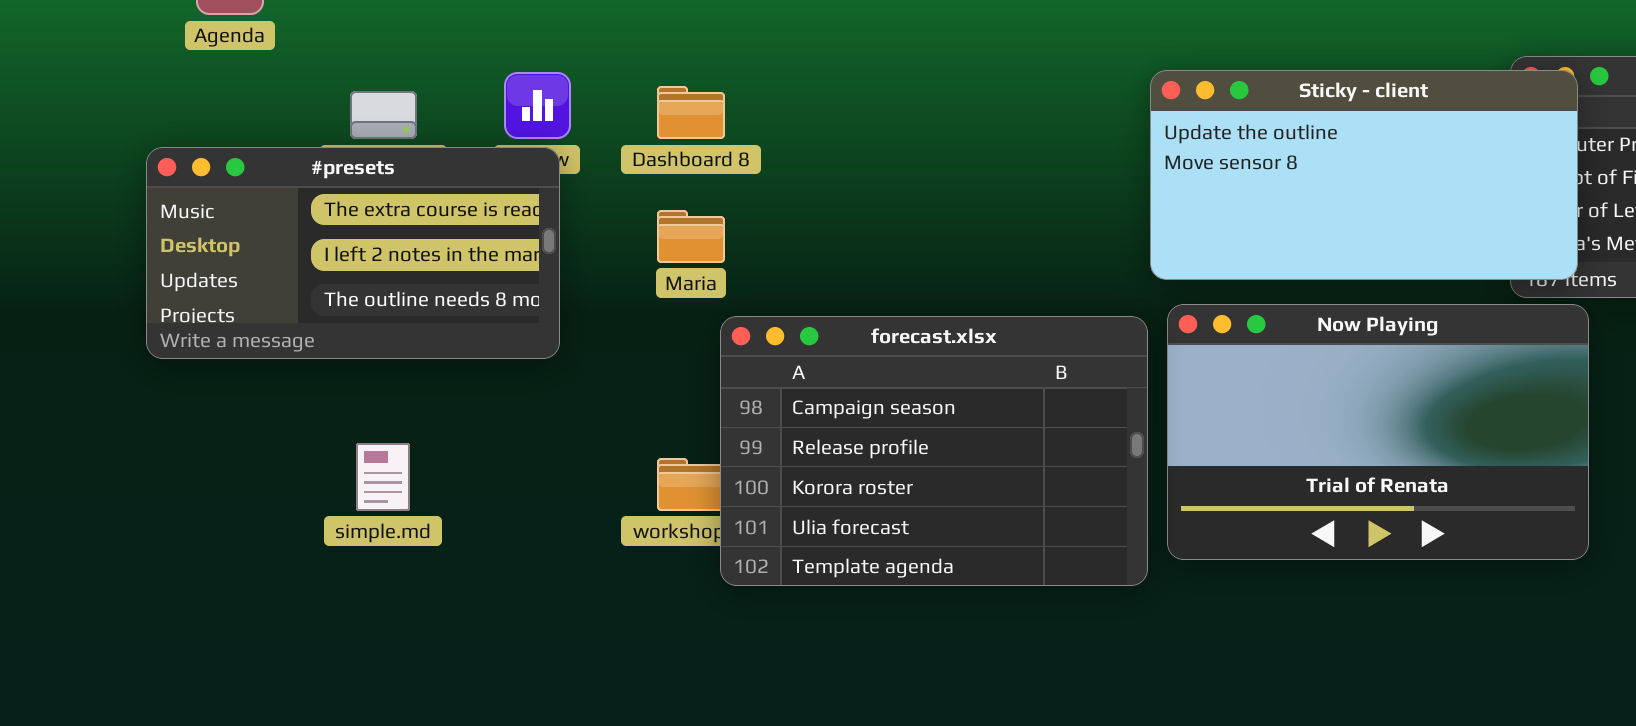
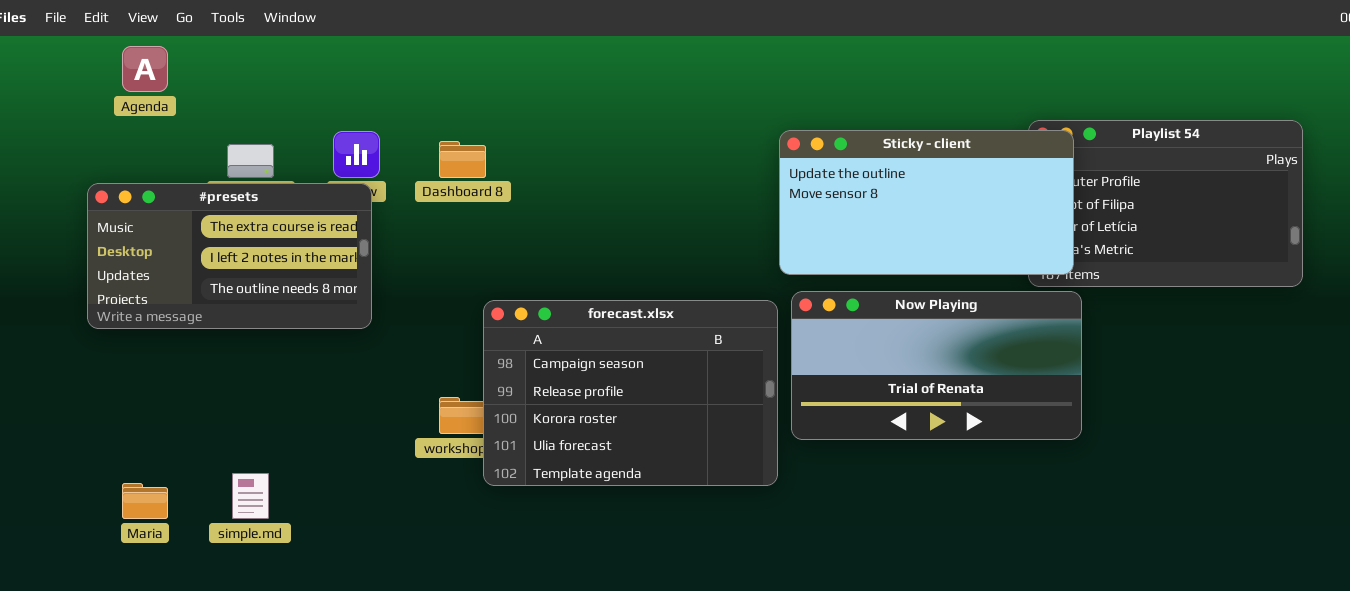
Maria: [657,210,725,263] -> [122,483,168,519], moved
Now Playing: [1167,304,1589,560] -> [791,291,1082,440], resized
simple.md: [356,443,410,511] -> [232,473,269,519], moved

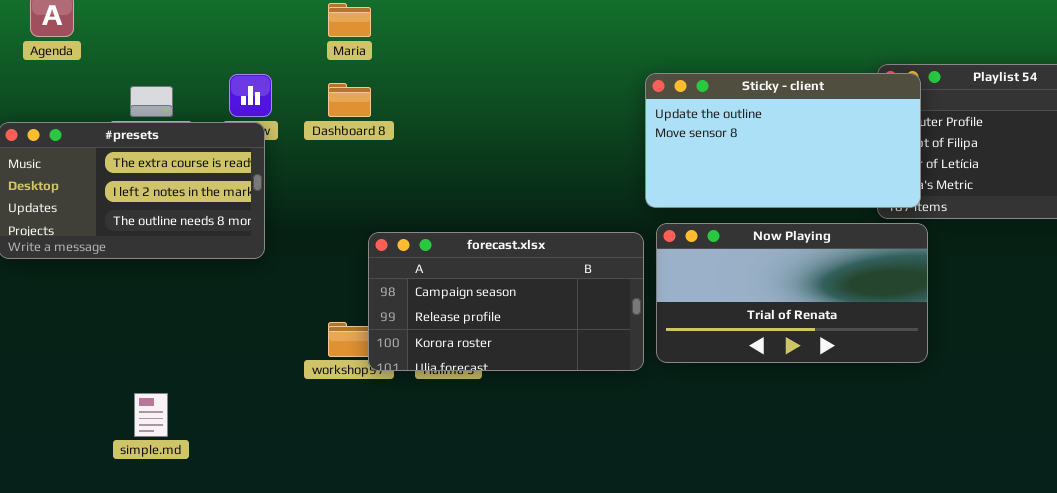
forecast.xlsx: [483,300,778,486] -> [368,232,644,371], resized
Maria: [122,483,168,519] -> [328,3,371,37], moved

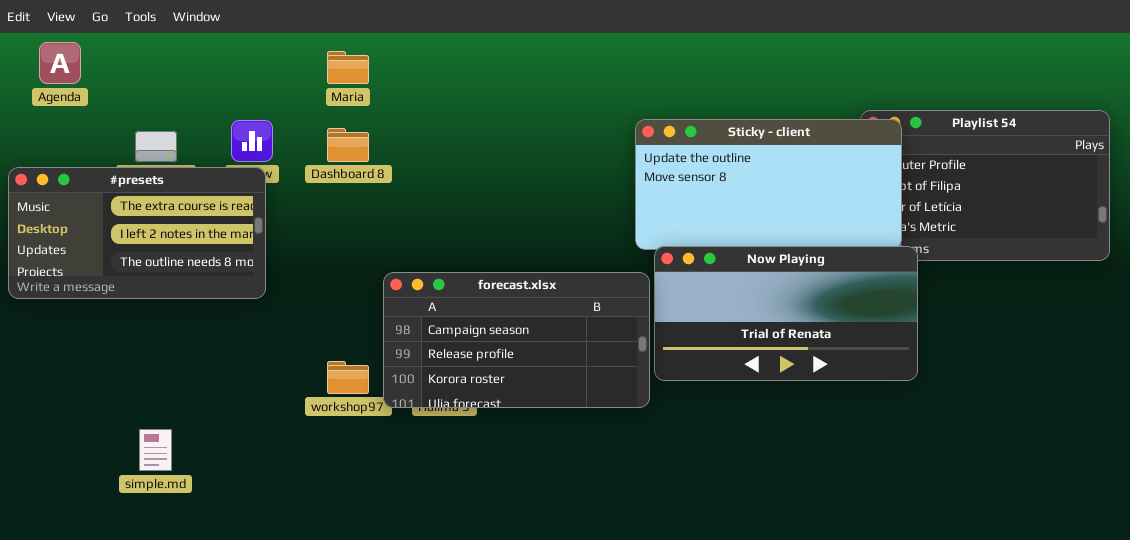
Now Playing: [656,223,928,363] -> [654,246,918,381], moved
forecast.xlsx: [368,232,644,371] -> [383,272,650,408], moved

